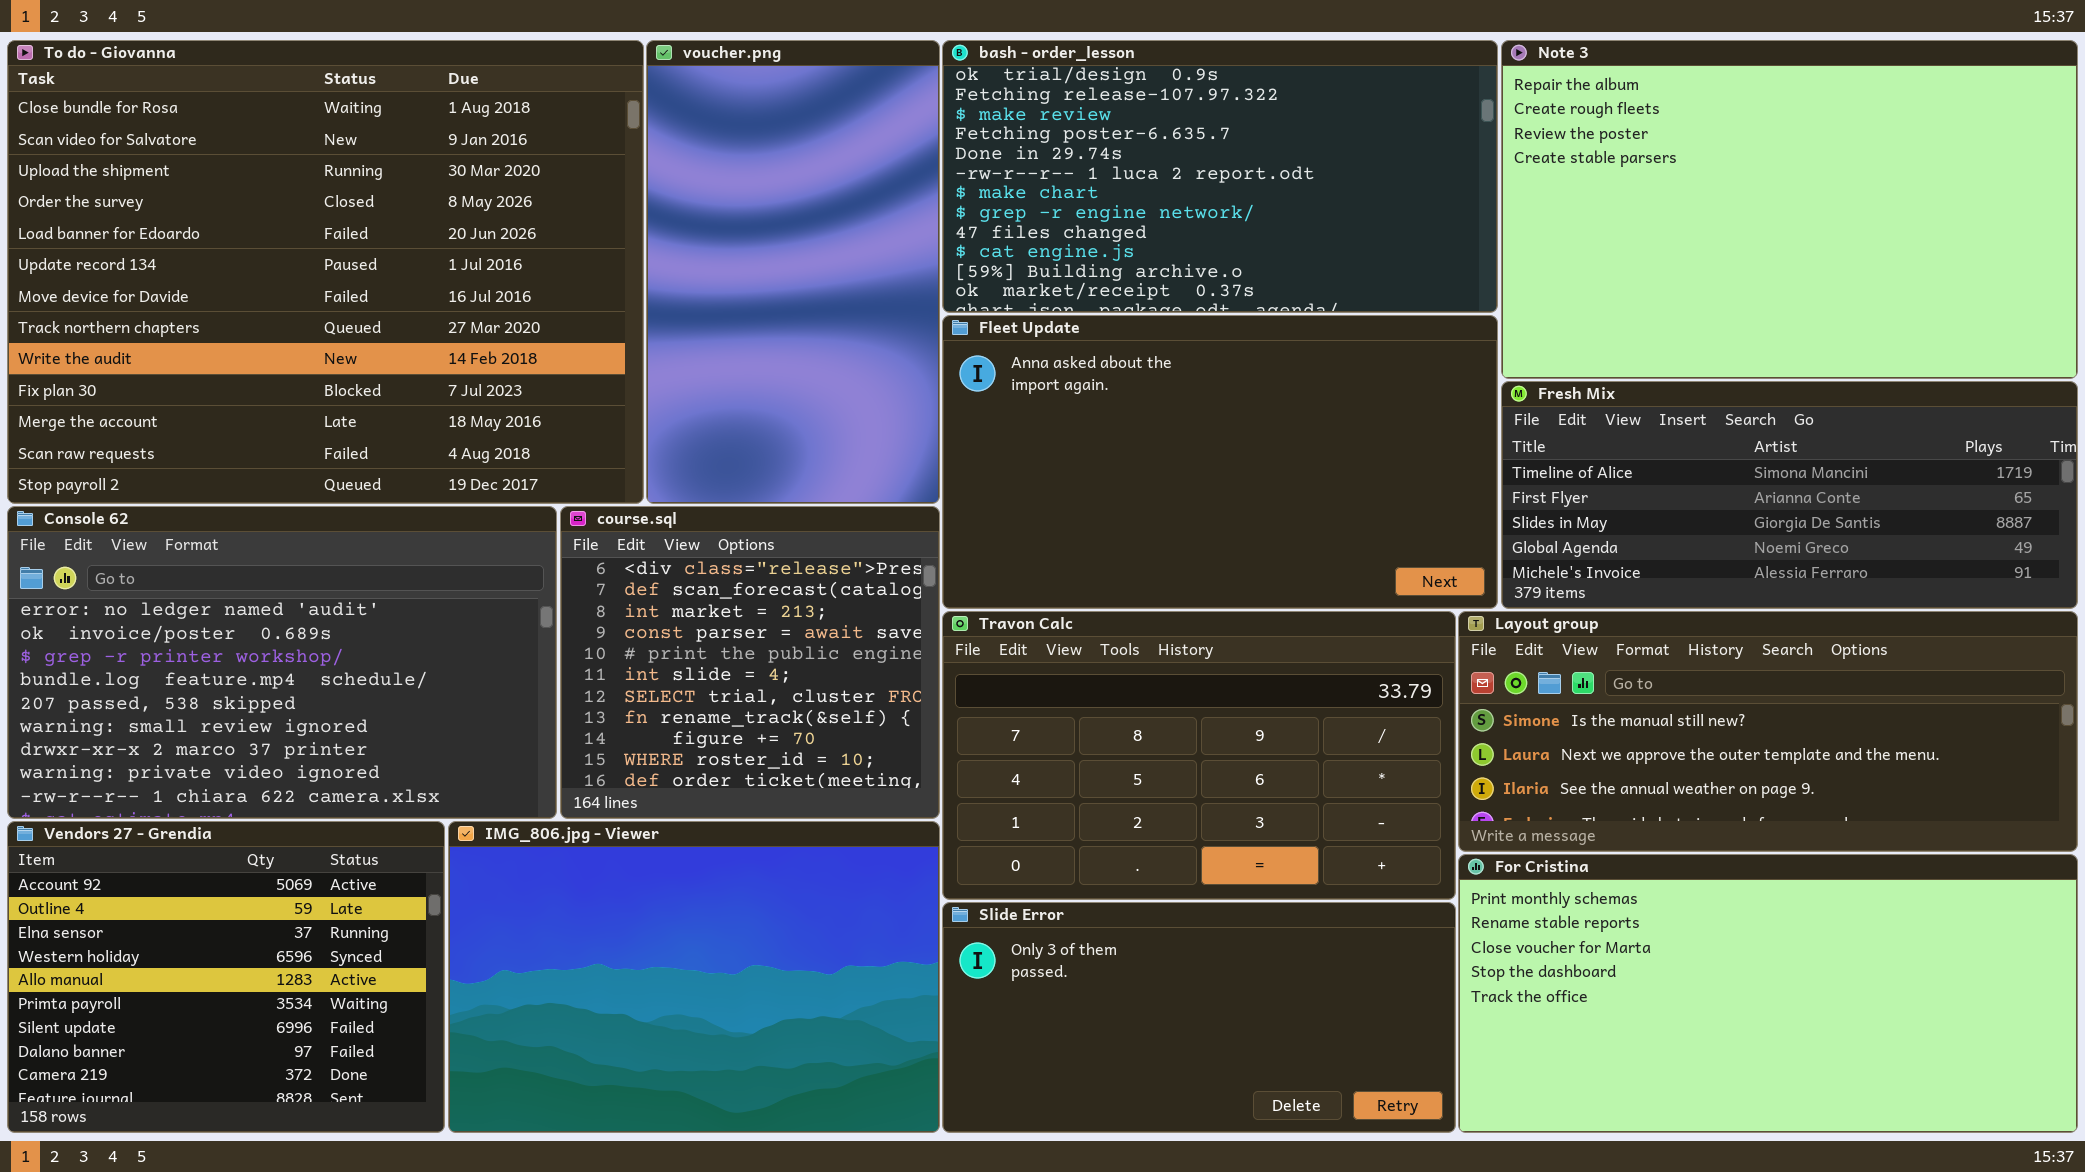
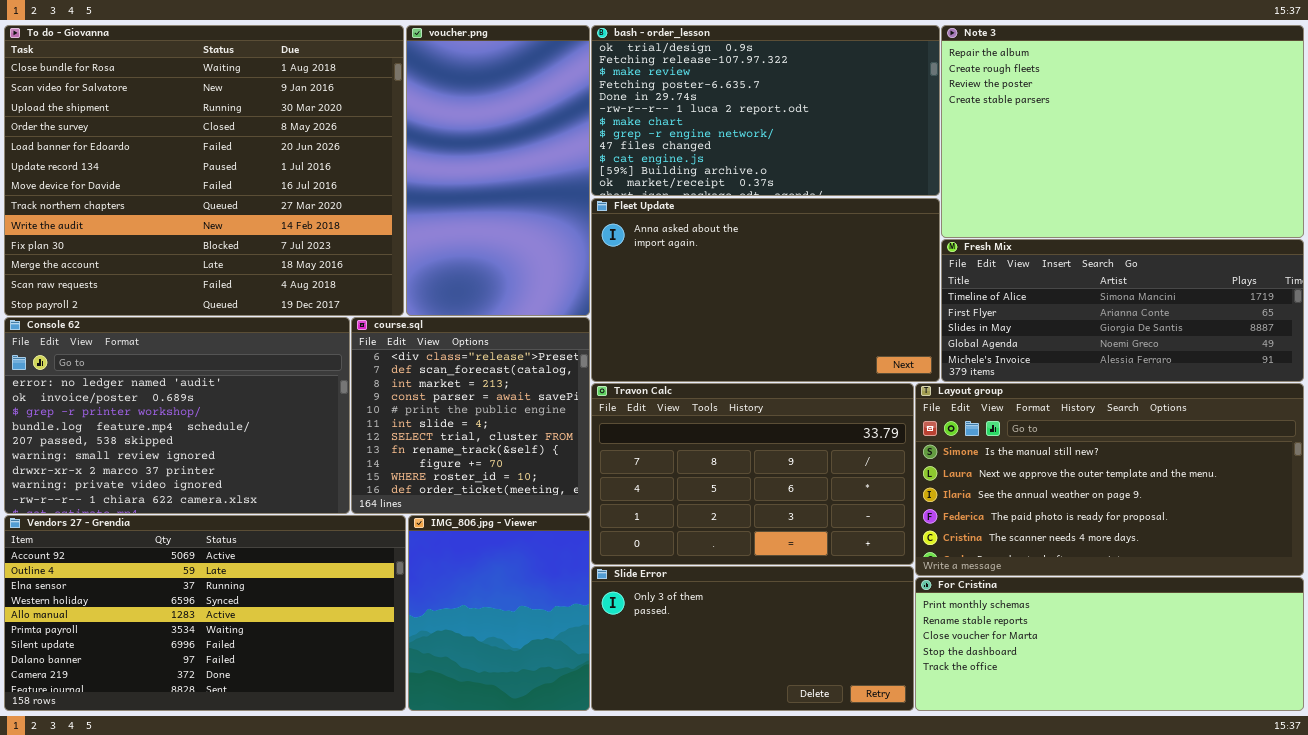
Layout group: [1458,611,2078,852] -> [915,383,1304,576], resized
Vendors 27 - Grendia: [7,821,445,1133] -> [4,515,406,711], resized
IMG_806.jpg - Viewer: [448,821,940,1133] -> [408,515,590,711], resized
For Cristina: [1458,854,2078,1133] -> [915,577,1304,711], resized

